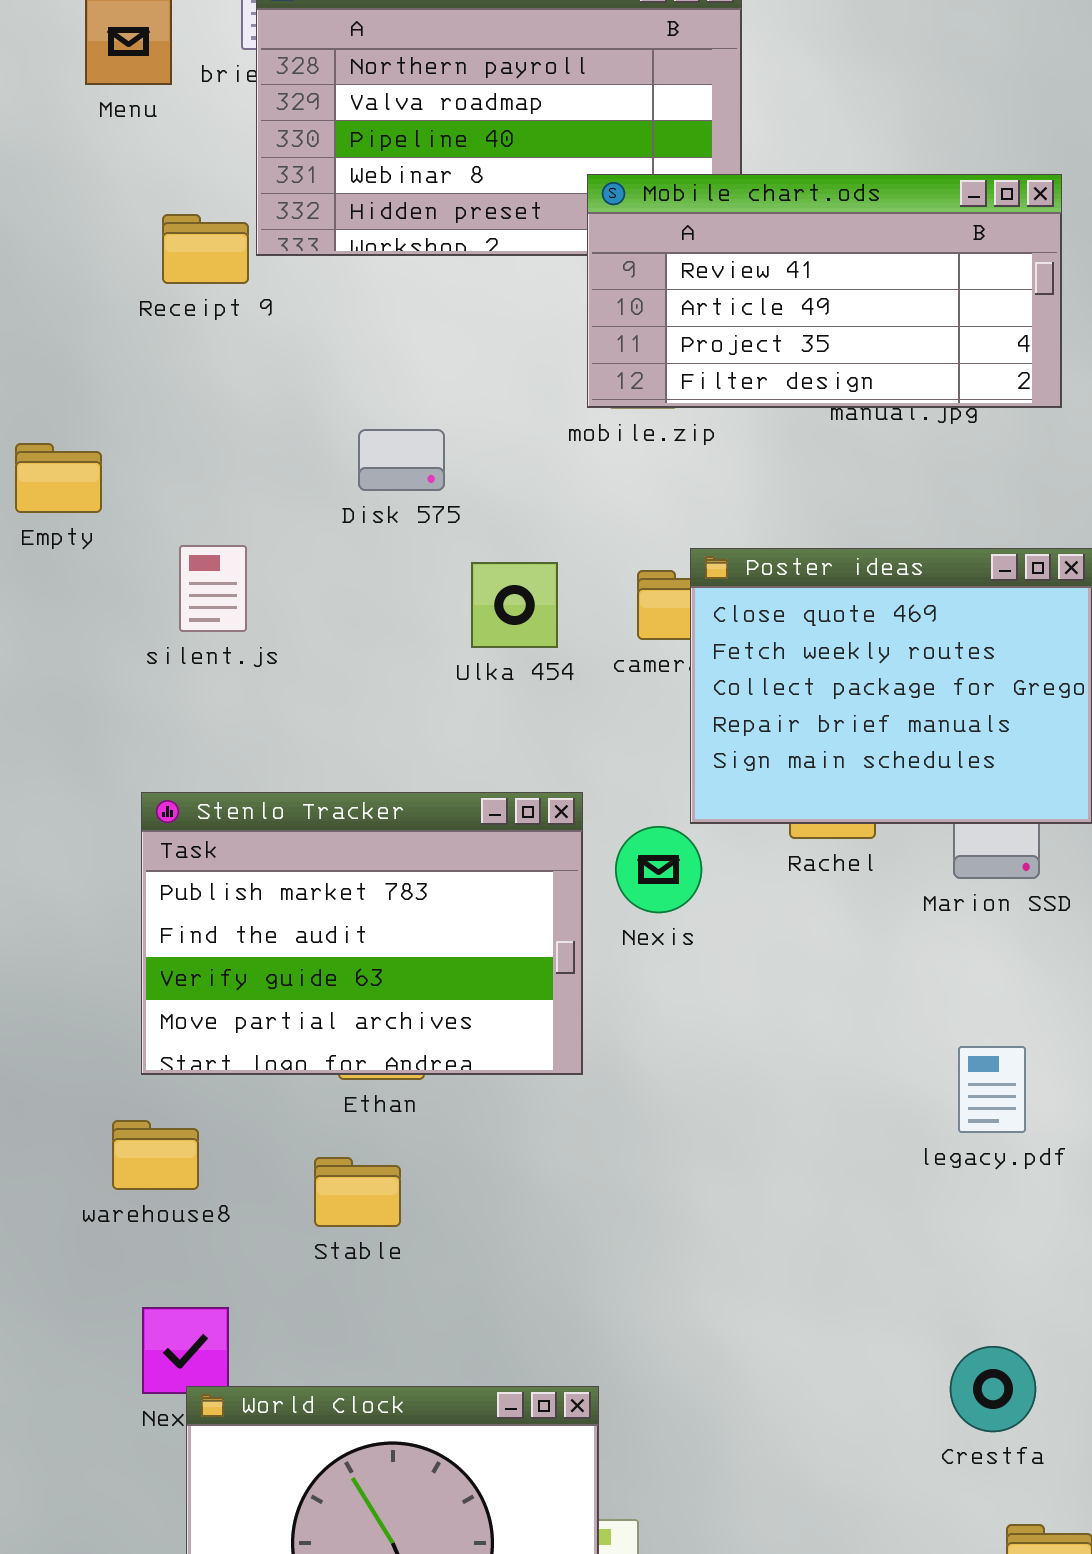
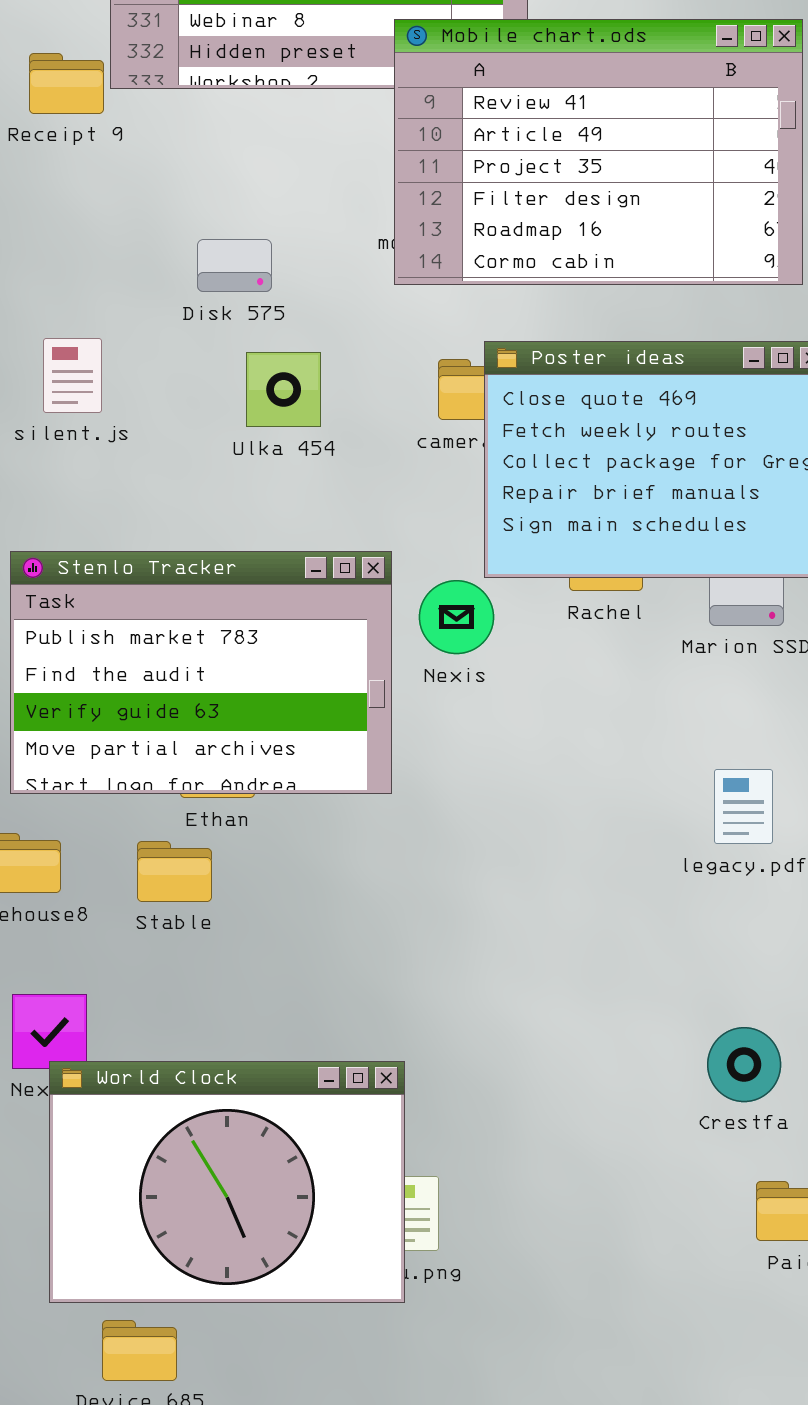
Mobile chart.ods: [587,174,1062,408] -> [394,19,803,285], resized
Ulka 454: [471,562,558,648] -> [246,352,321,427], moved
Stable: [314,1157,401,1227] -> [137,841,212,902], moved

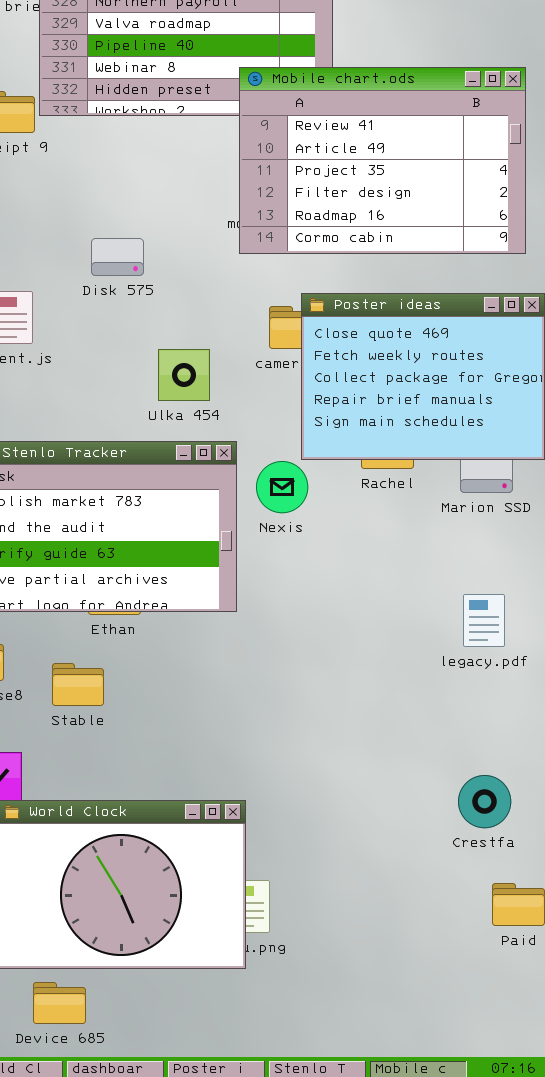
Disk 575: [197,239,272,292] -> [91,238,144,276], moved
Ulka 454: [246,352,321,427] -> [158,349,210,401], moved
Stable: [137,841,212,902] -> [52,663,104,706], moved

